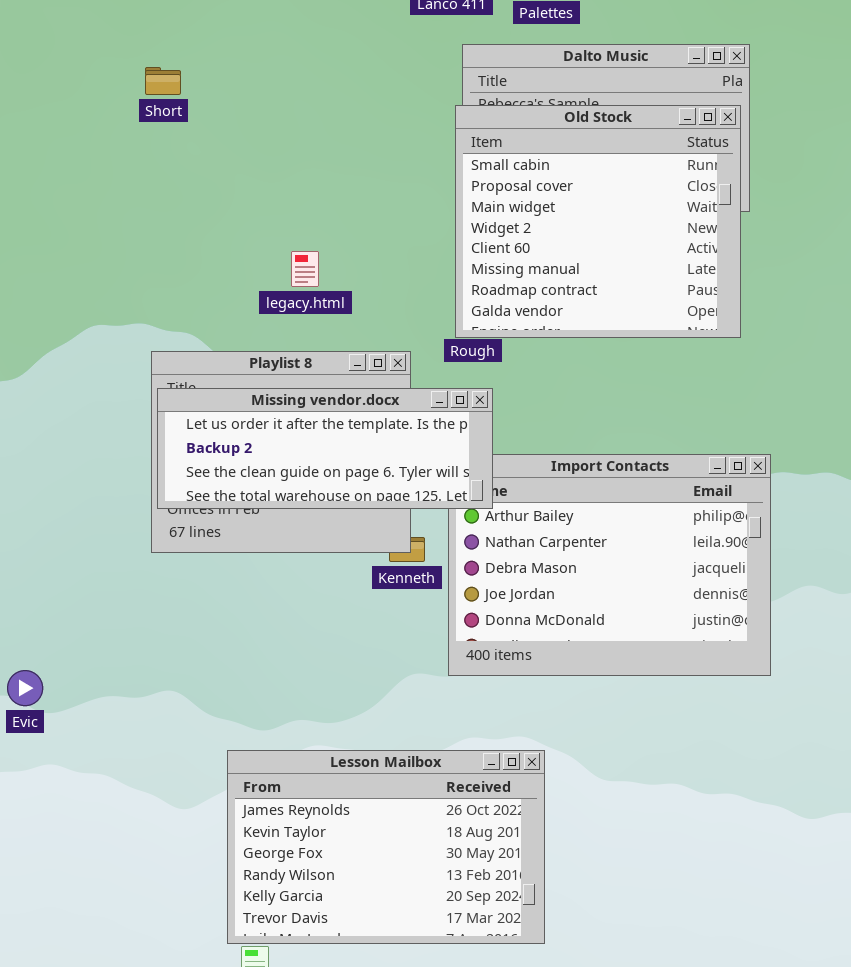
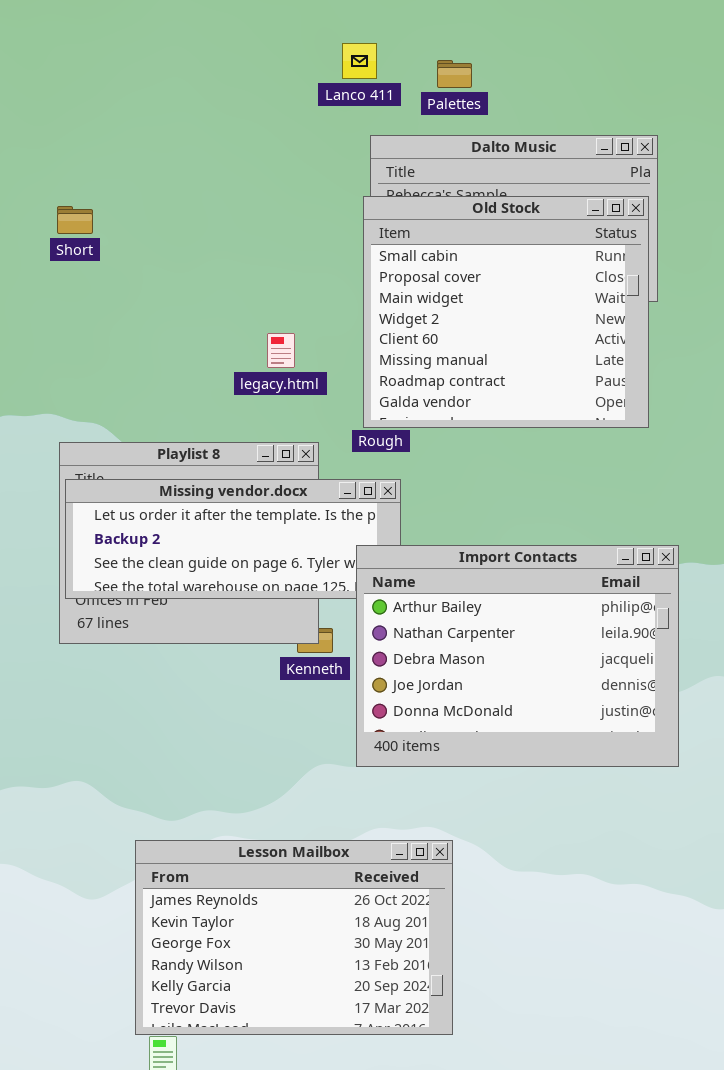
Short: [145,67,181,95] -> [57,206,93,234], moved
legacy.html: [291,251,319,287] -> [267,333,295,368], moved
Import Contacts: [448,454,771,676] -> [356,545,679,767], raised

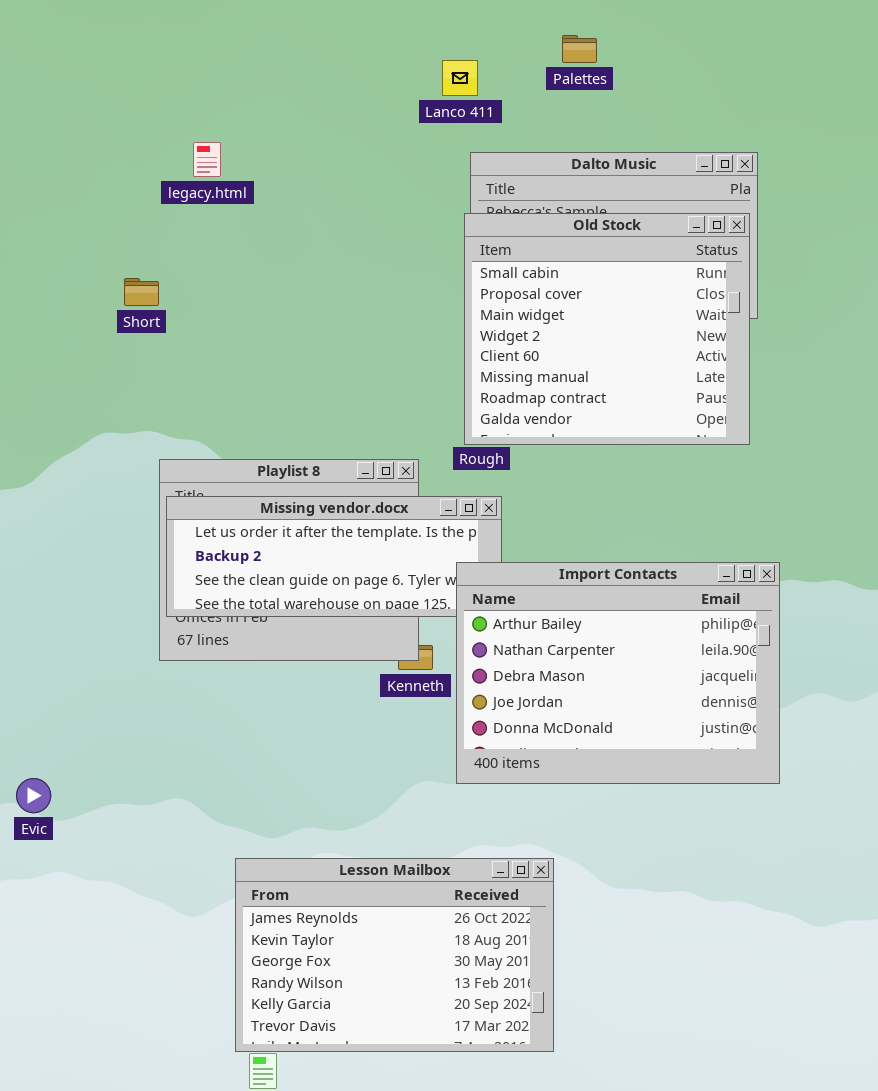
Palettes: [437,60,472,88] -> [562,35,597,63], moved
Short: [57,206,93,234] -> [124,278,159,306], moved
legacy.html: [267,333,295,368] -> [193,142,221,177], moved

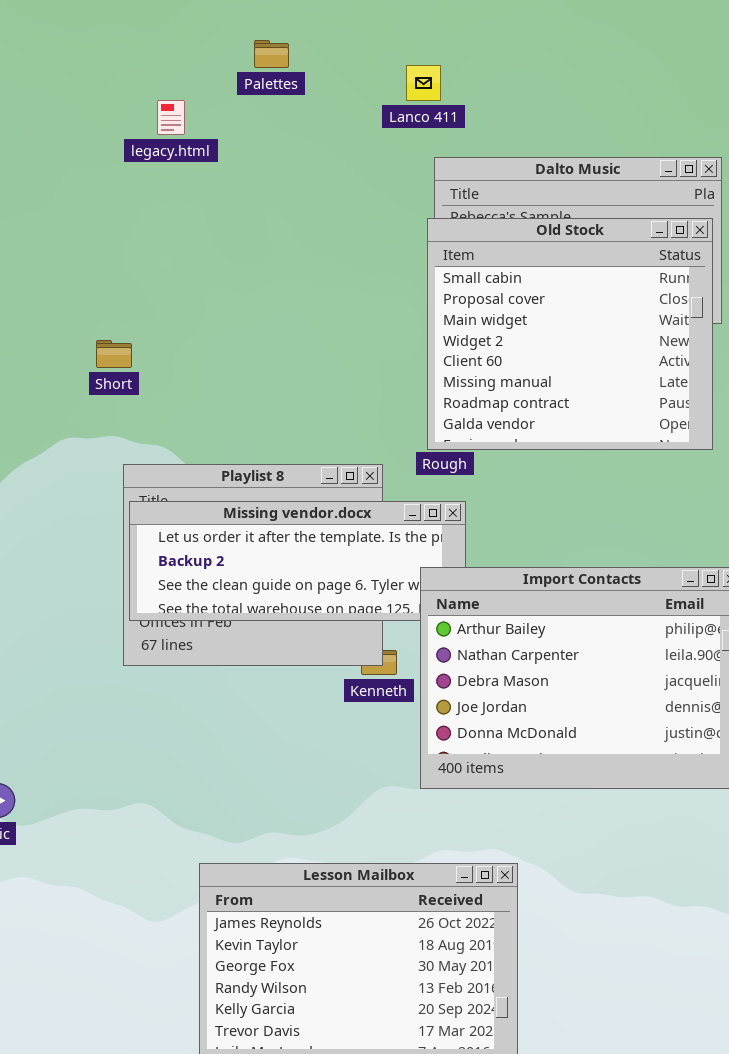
Palettes: [562,35,597,63] -> [254,40,289,68], moved
legacy.html: [193,142,221,177] -> [157,100,185,135], moved
Short: [124,278,159,306] -> [96,340,132,368], moved

